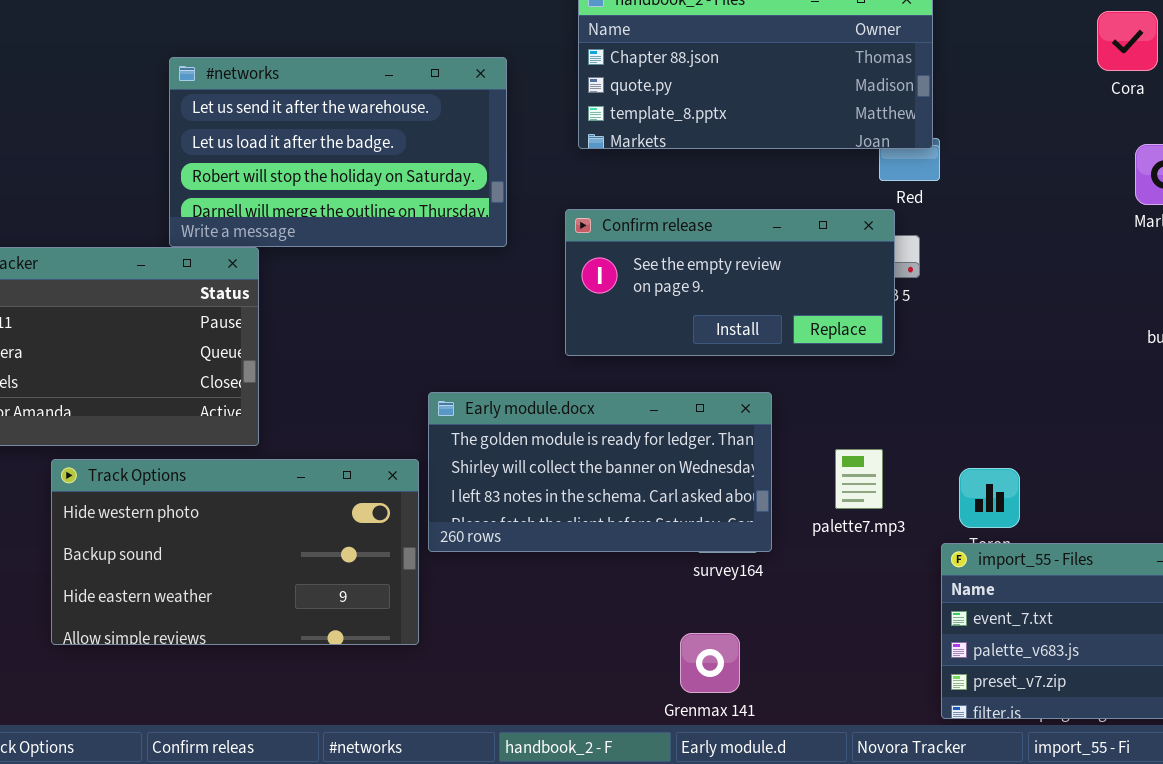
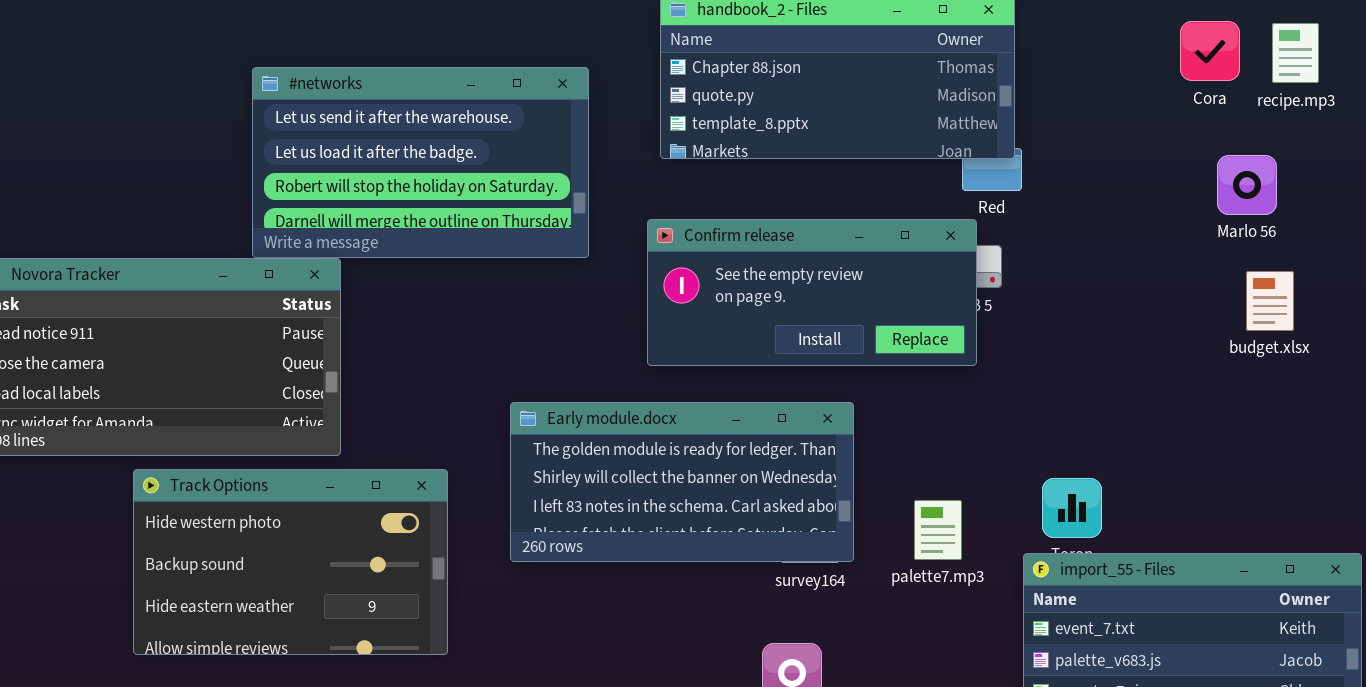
palette7.mp3: [835,449,883,509] -> [914,500,962,560], moved
Track Options: [51,459,419,645] -> [133,469,448,655], resized

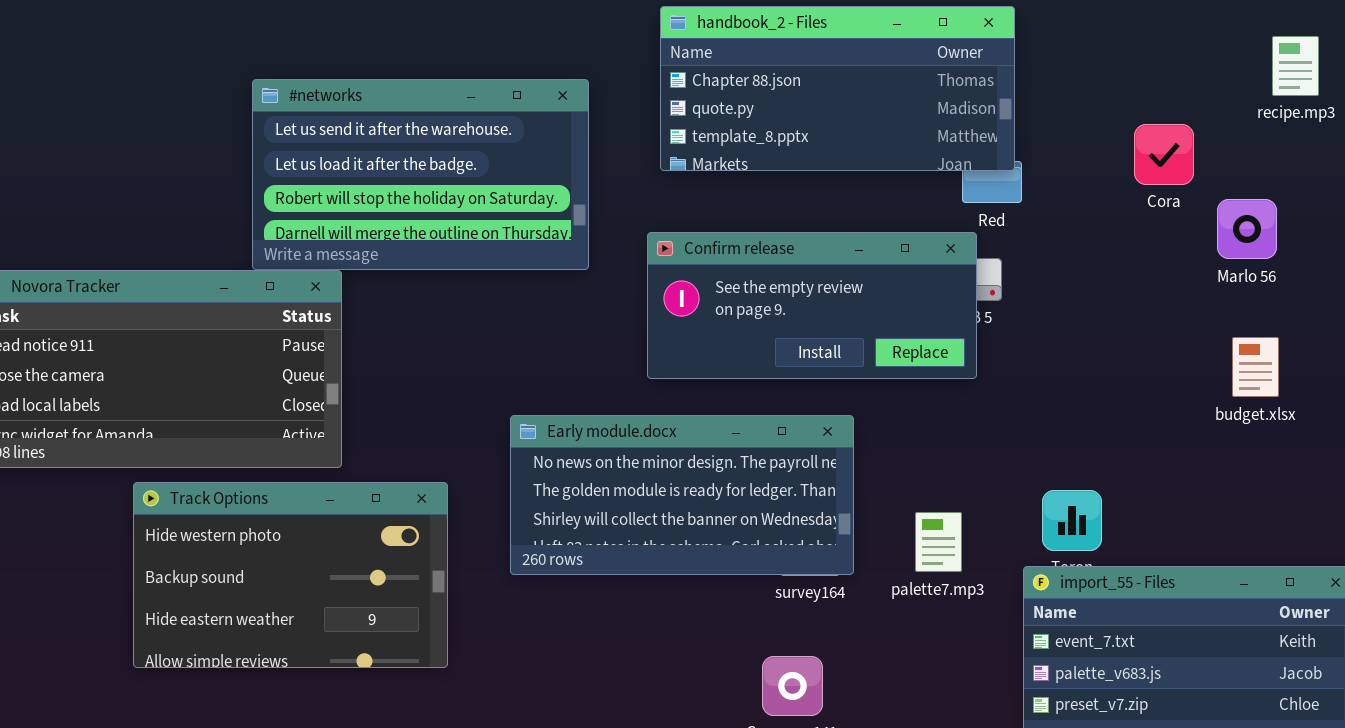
Cora: [1180,21,1240,81] -> [1134,124,1194,185], moved
Marlo 56: [1217,155,1277,215] -> [1217,199,1277,259], moved
budget.xlsx: [1246,271,1294,331] -> [1232,337,1279,397], moved
Early module.docx: [510,402,854,562] -> [510,415,854,575], scrolled up 1 row

